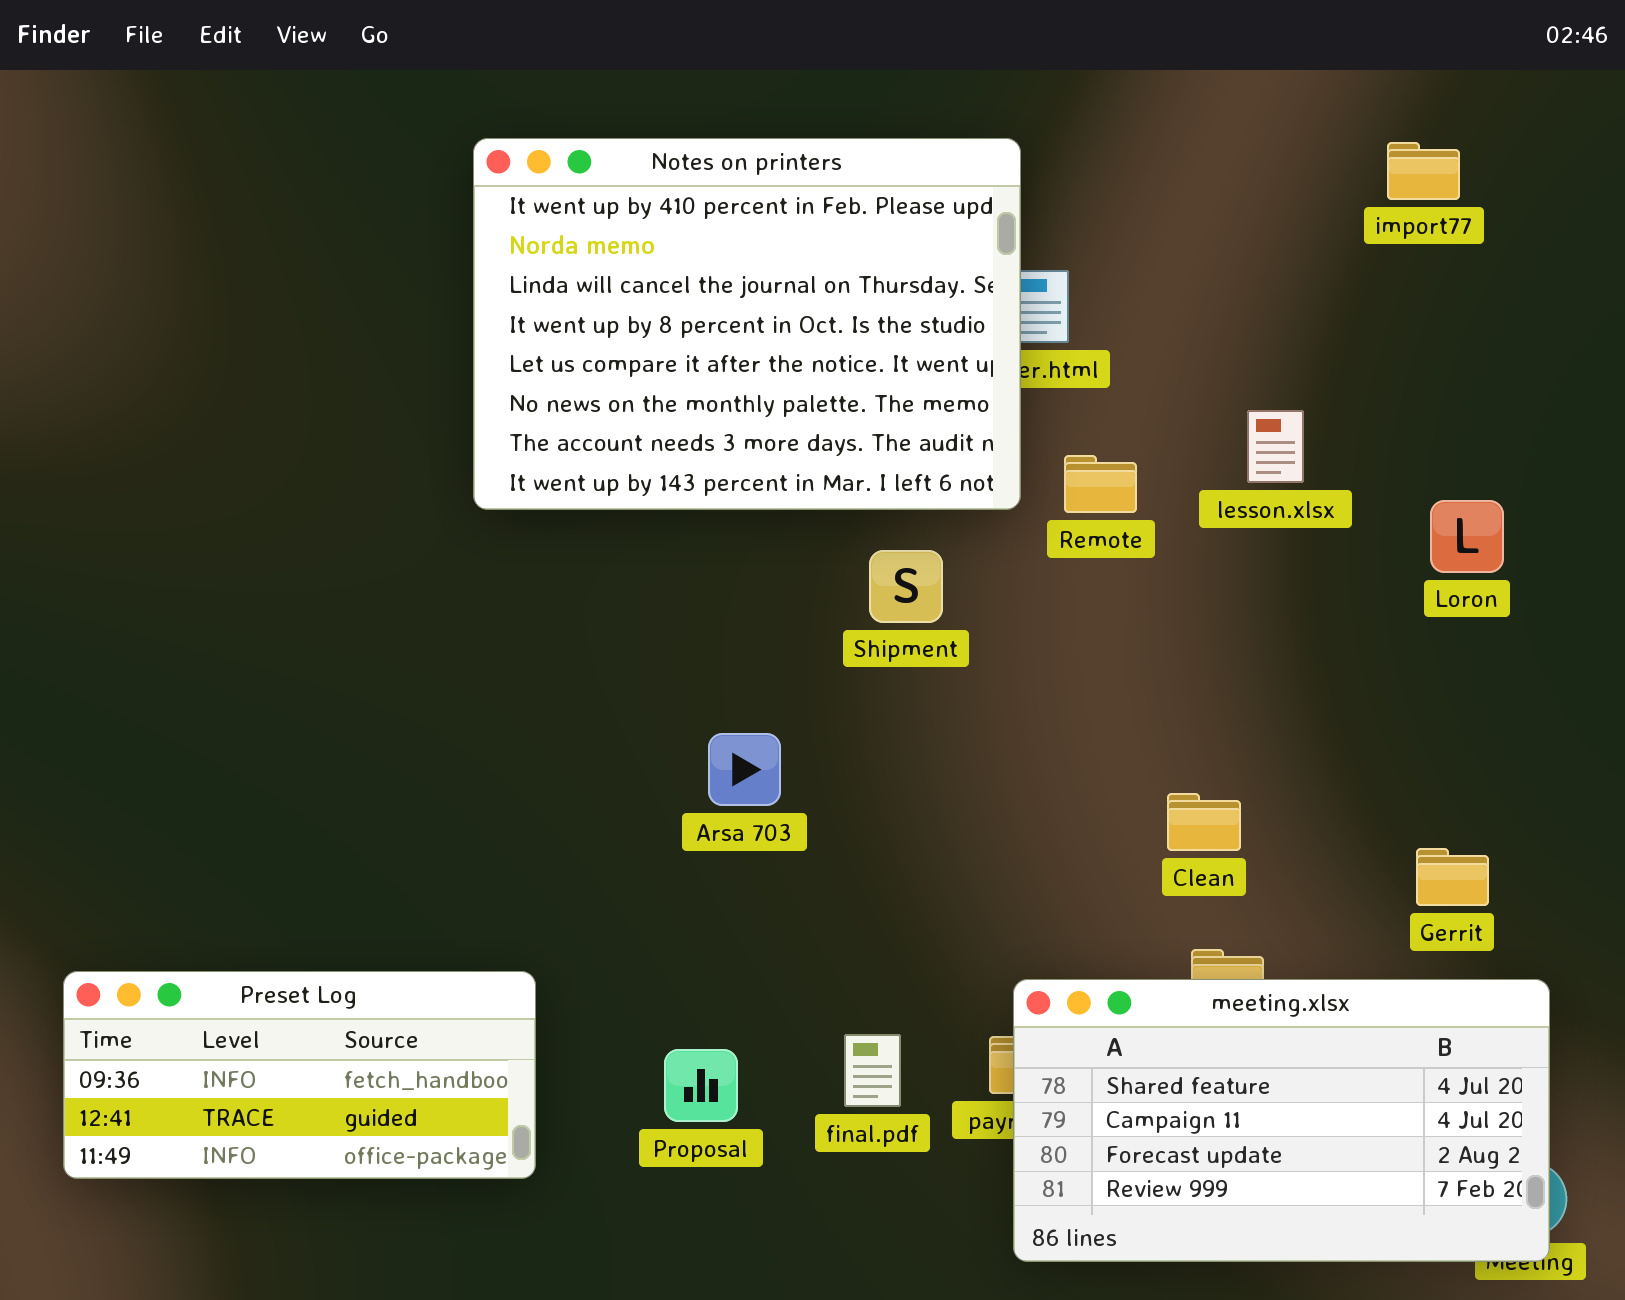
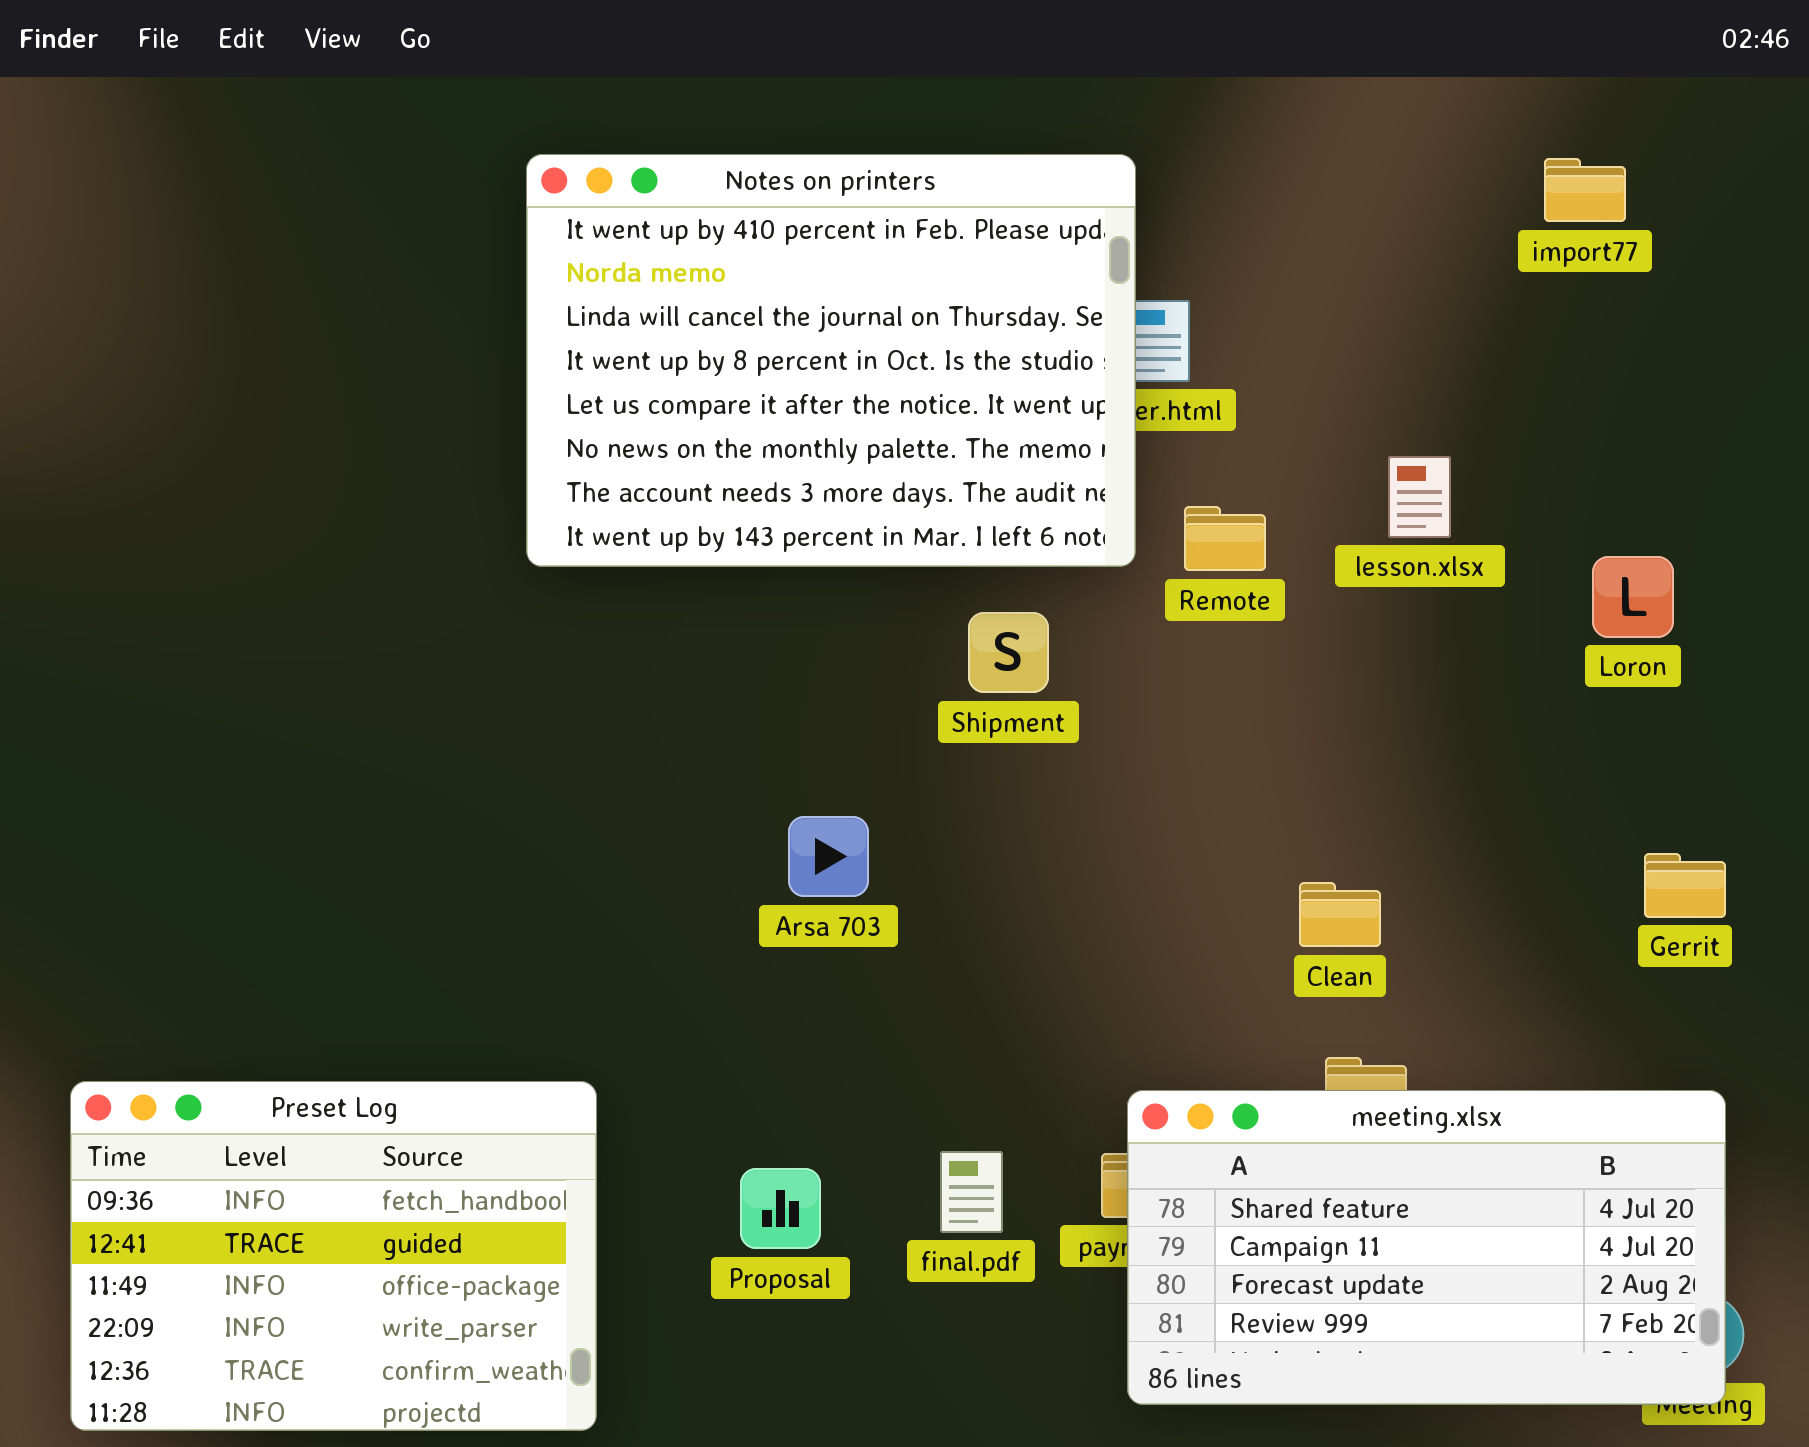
Gerrit: [1416,848,1489,906] -> [1644,853,1726,918], moved
Preset Log: [63,971,536,1179] -> [70,1081,597,1431], resized

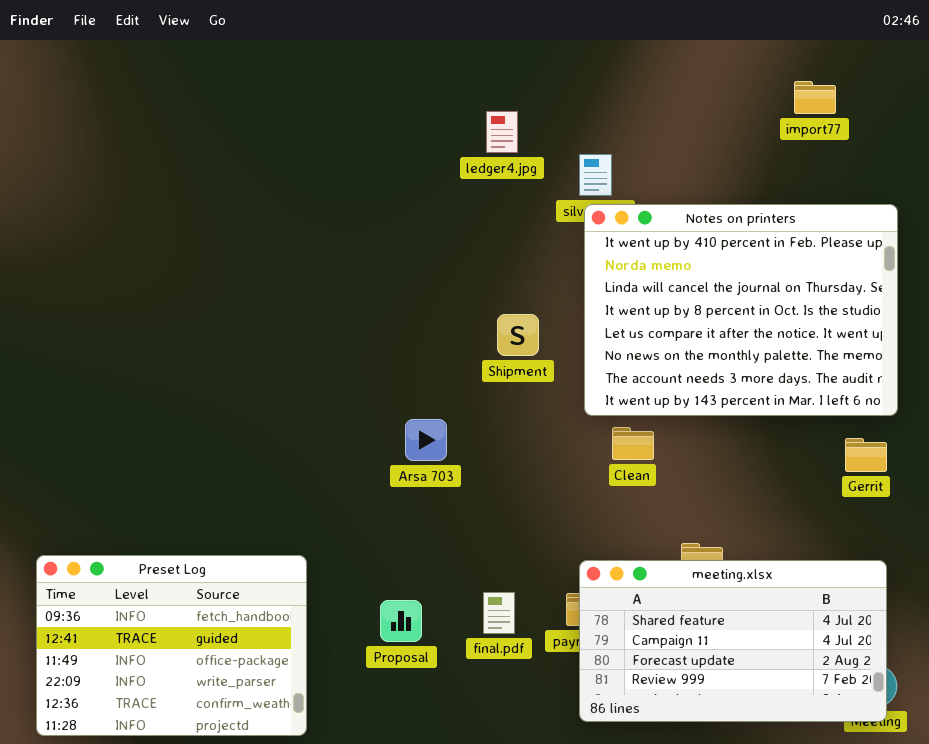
Notes on printers: [526,154,1136,567] -> [584,204,898,416], moved
Clean: [1299,882,1381,947] -> [612,427,654,460], moved

